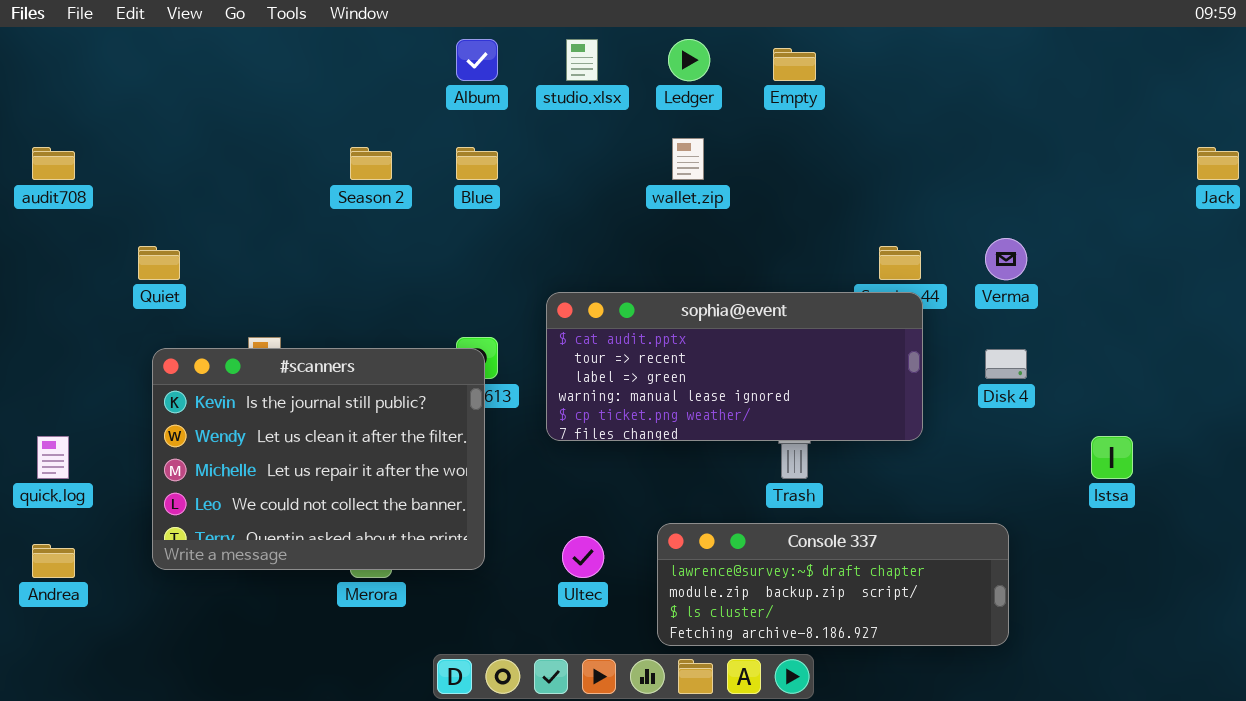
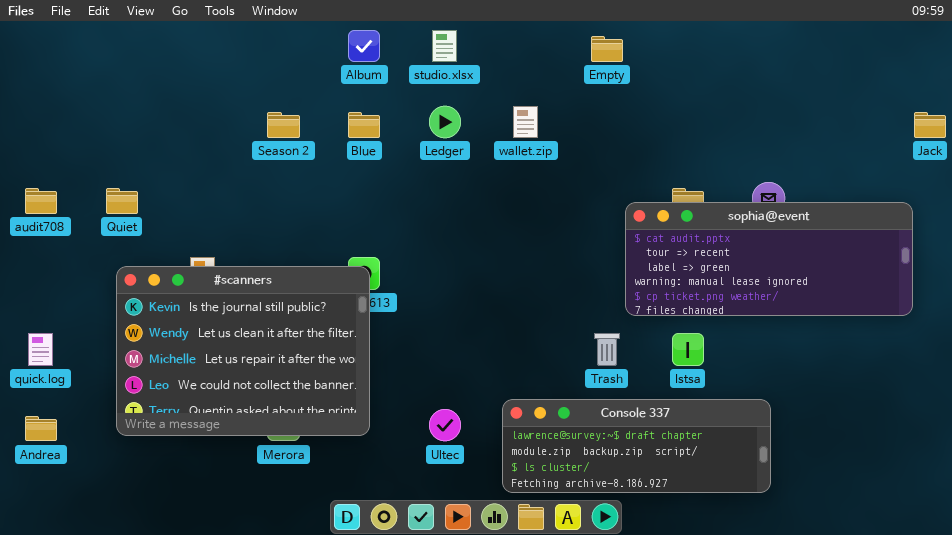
Ledger: [668,39,710,81] -> [429,106,461,138], moved
audit708: [32,147,75,180] -> [25,188,57,214], moved
sophia@event: [546,292,923,441] -> [625,202,913,316], moved
Istsa: [1091,436,1133,479] -> [672,333,704,366], moved

